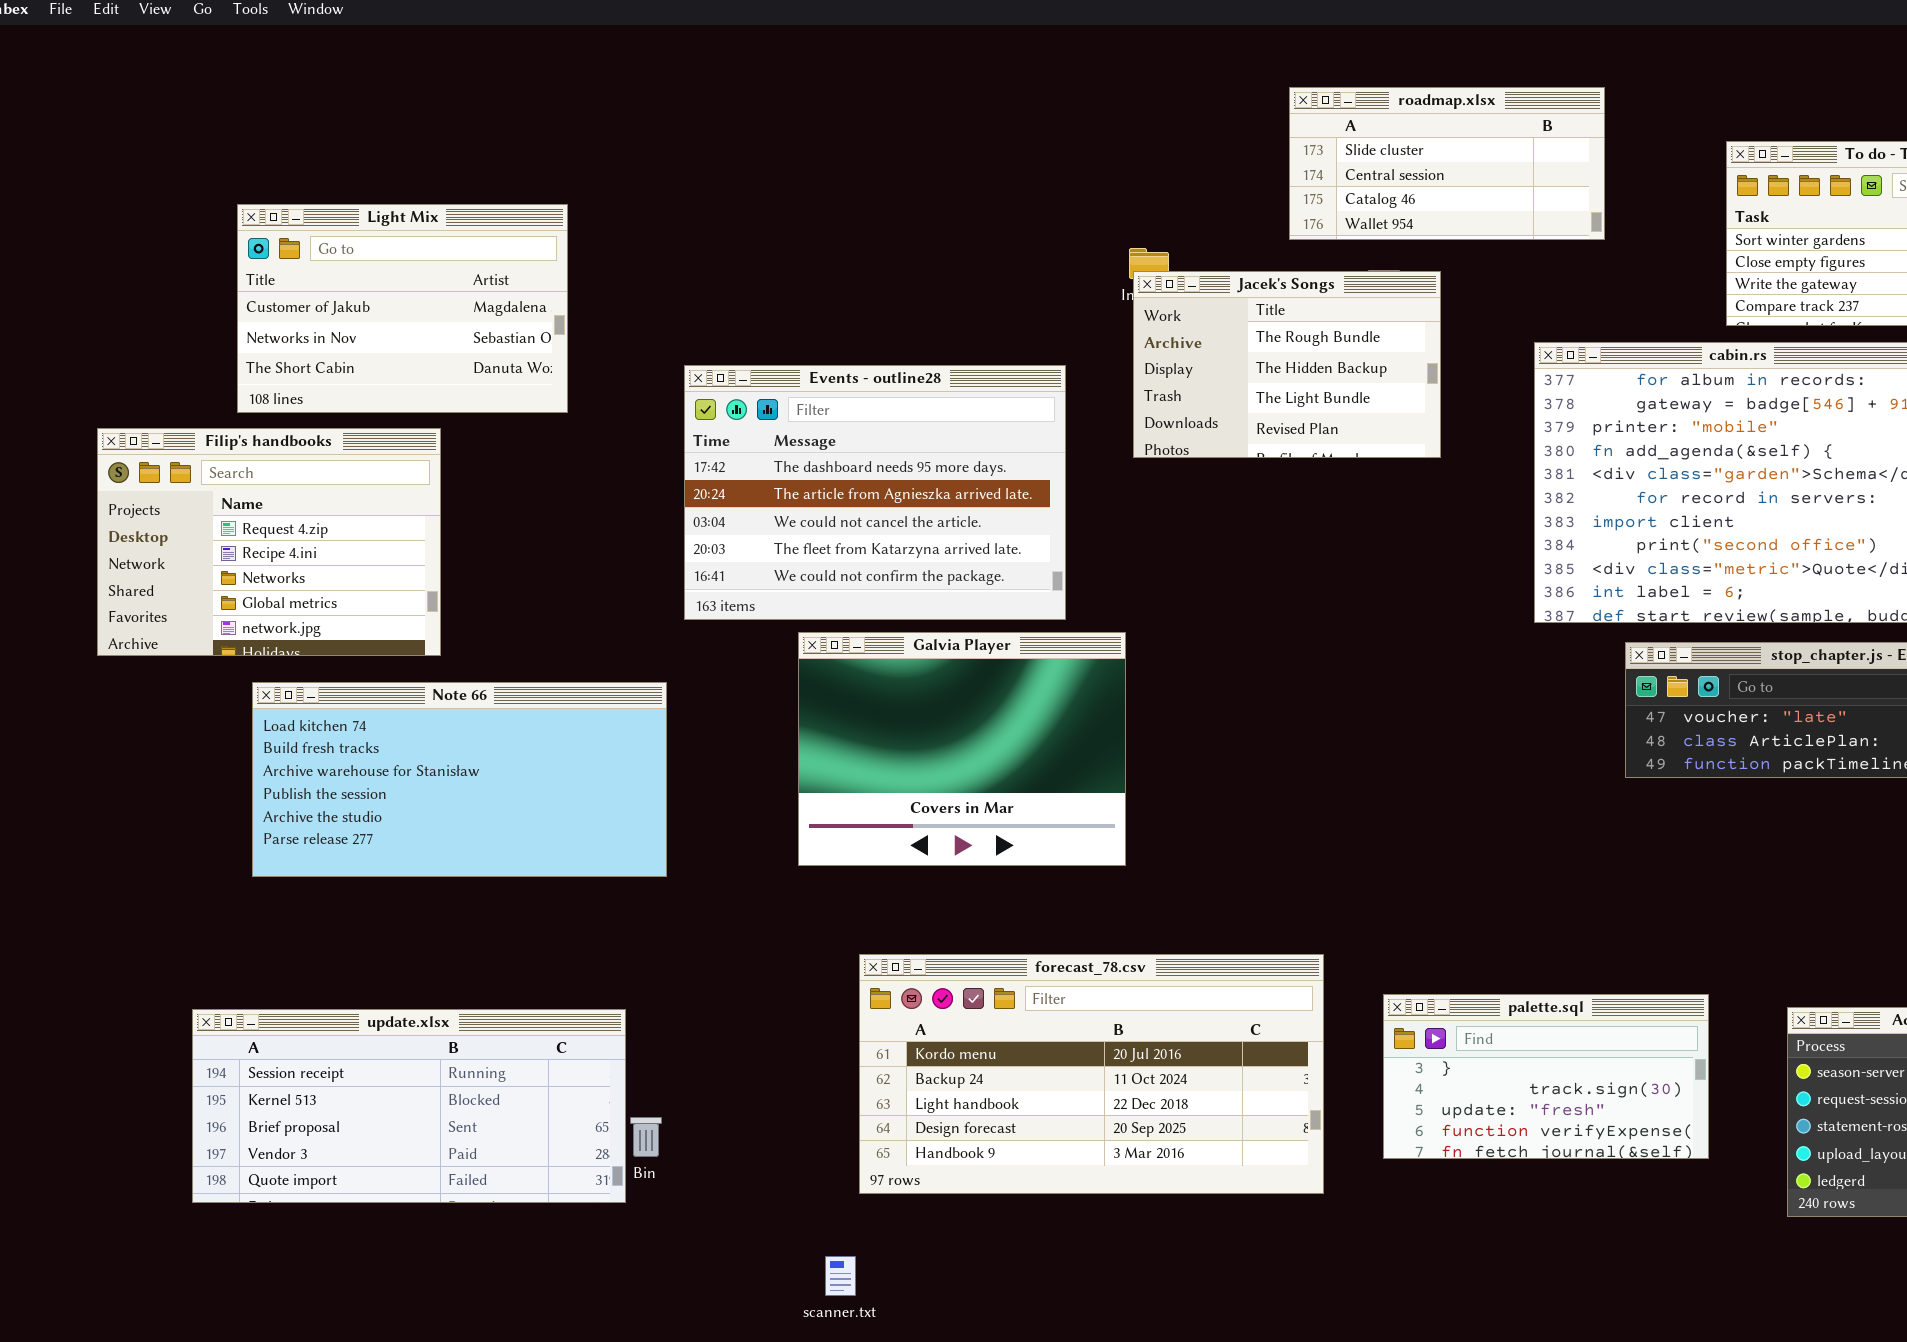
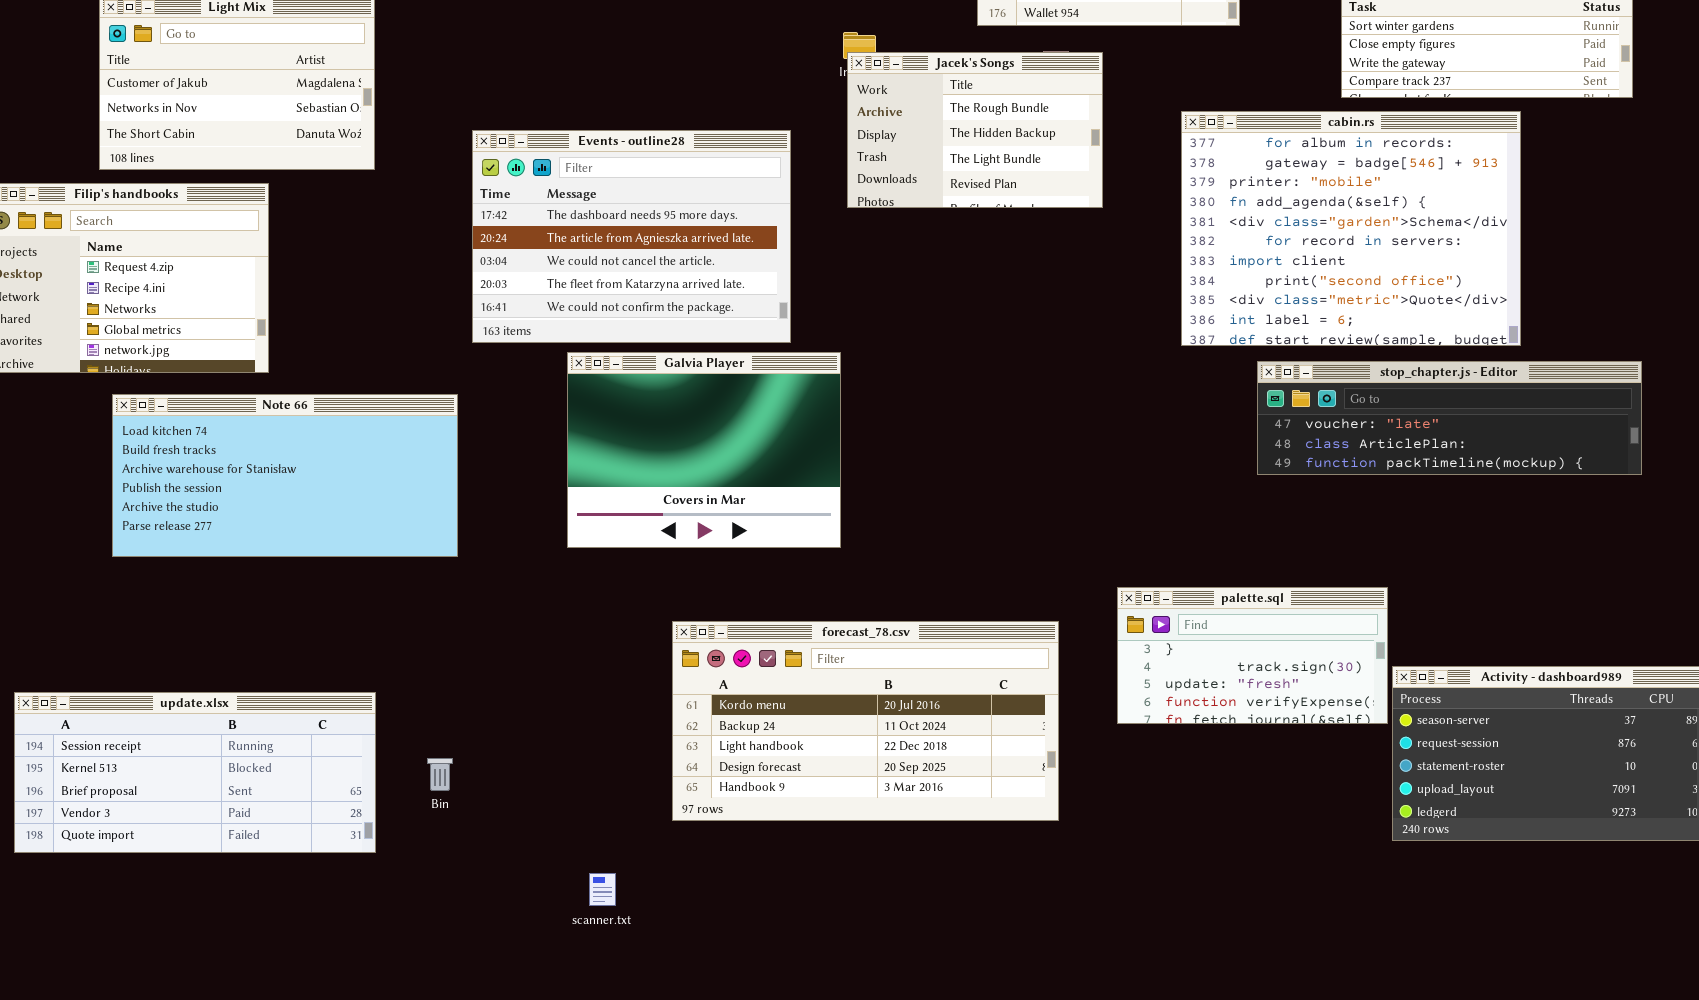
forecast_78.csv: [859,954,1324,1194] -> [672,621,1059,821], moved
palette.sql: [1383,994,1709,1159] -> [1117,587,1388,724], moved
update.xlsx: [192,1009,626,1203] -> [14,692,376,853], moved

